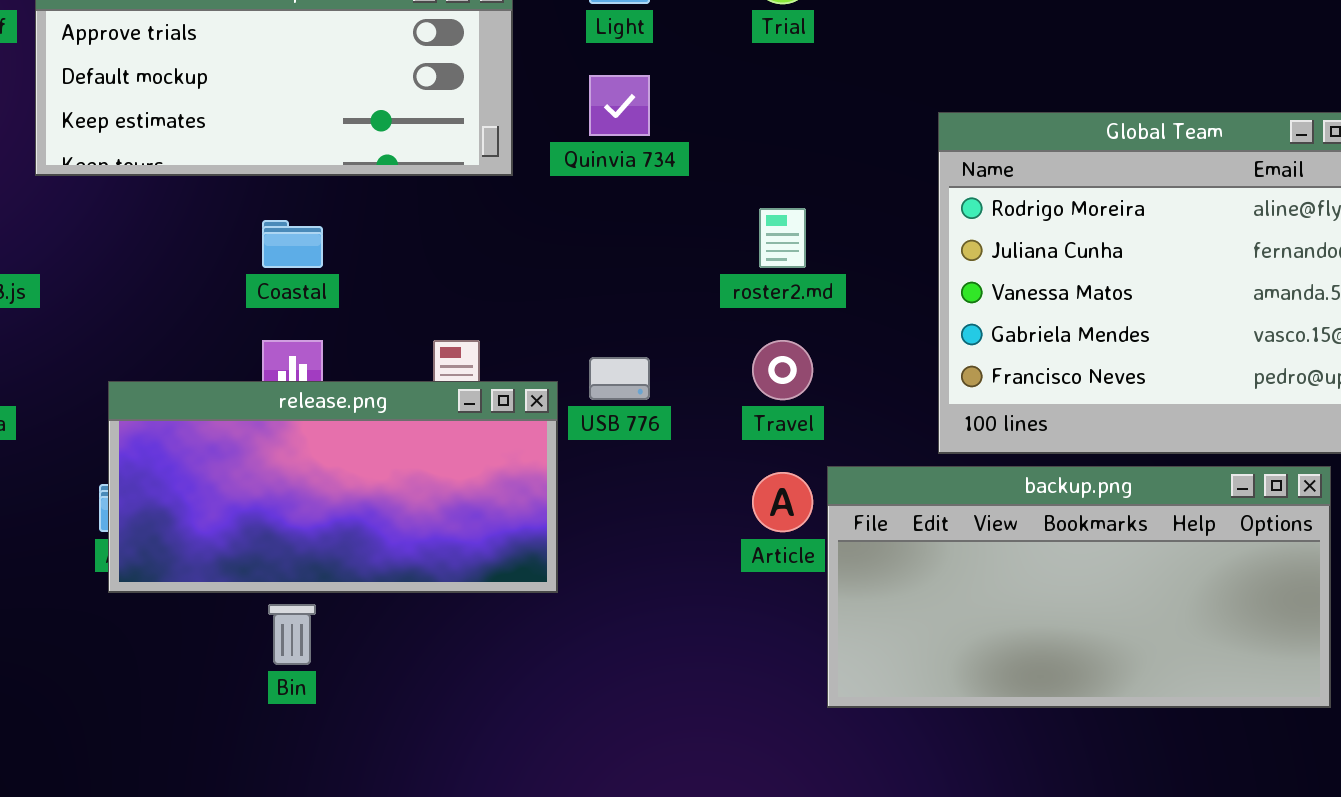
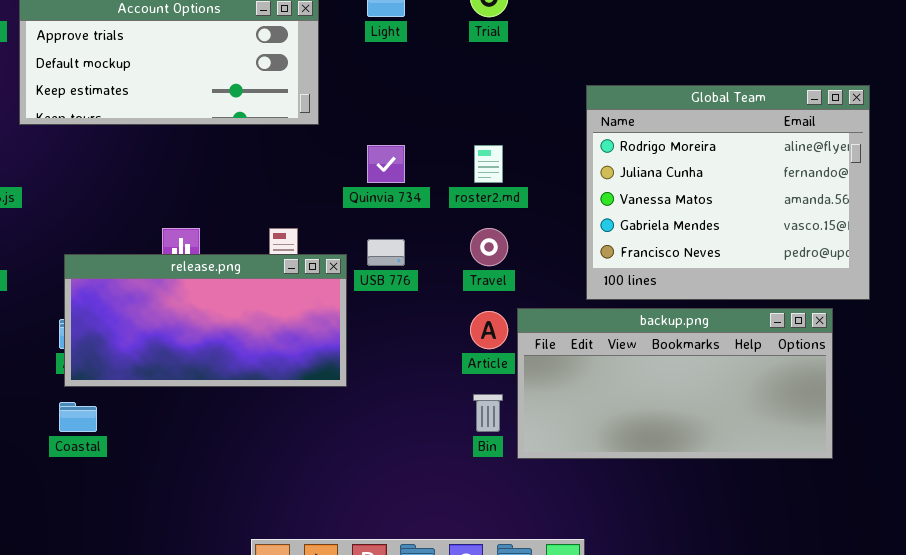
Quinvia 734: [589,75,650,136] -> [367,145,405,183], moved
Coastal: [262,220,323,268] -> [59,402,97,432], moved
Bin: [268,604,316,665] -> [473,394,503,432], moved

